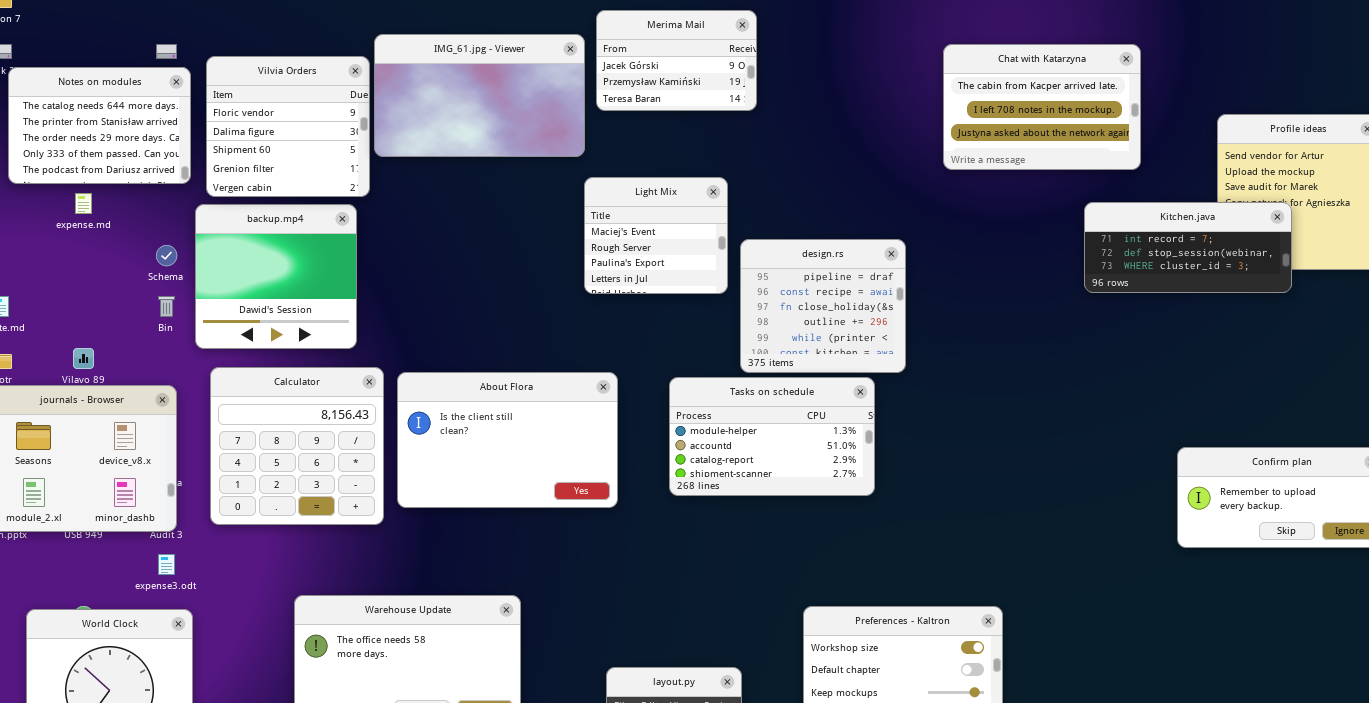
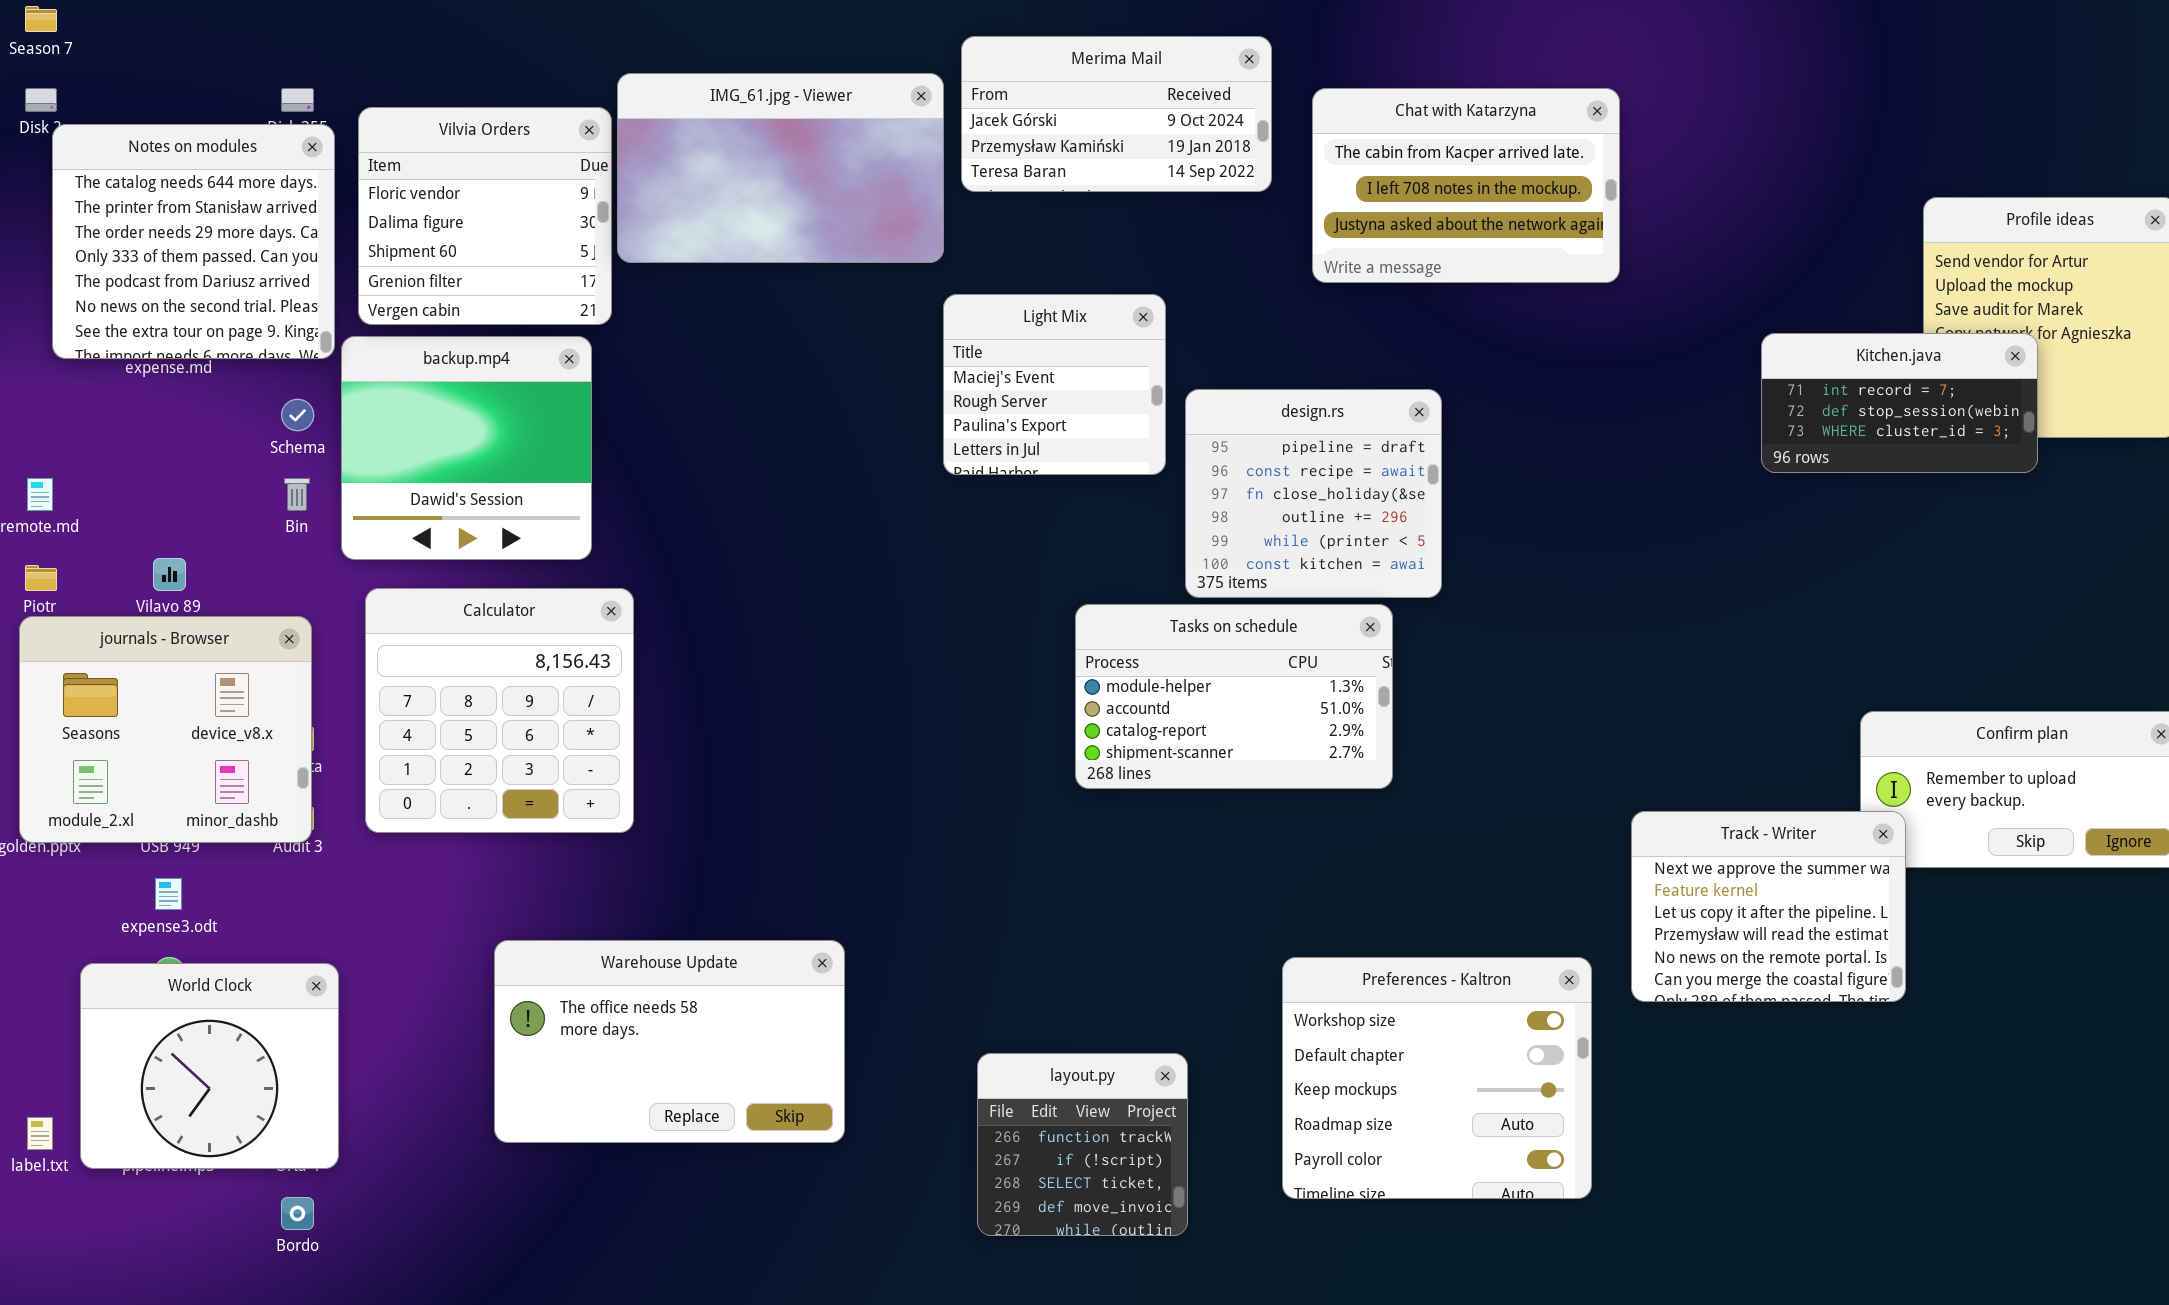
Merima Mail: [596,10,757,111] -> [961,36,1272,192], resized
Chat with Katarzyna: [943,44,1141,170] -> [1312,88,1620,283], moved
Notes on modules: [8,67,191,184] -> [52,124,335,359], resized
Kitchen.java: [1084,202,1292,293] -> [1761,333,2038,473], resized
About Flora: [397,372,618,508] -> none, closed
Track - Writer: none -> [1631,811,1906,1002], opened
expense3.odt: [158,554,175,575] -> [155,878,182,910], moved

